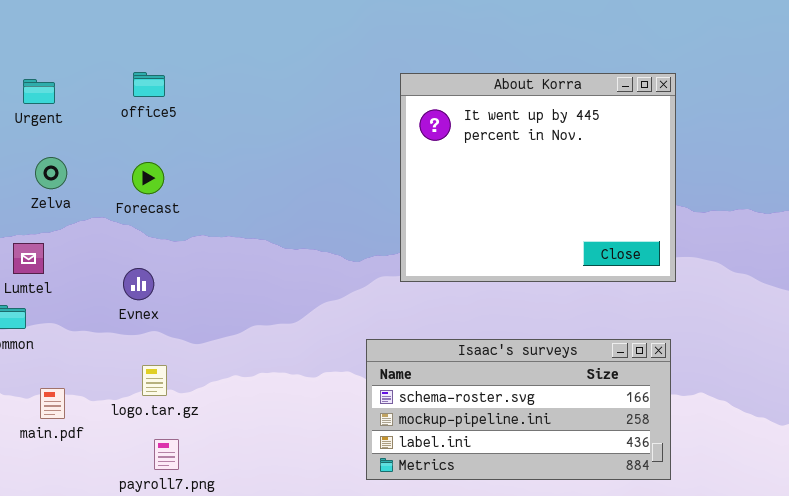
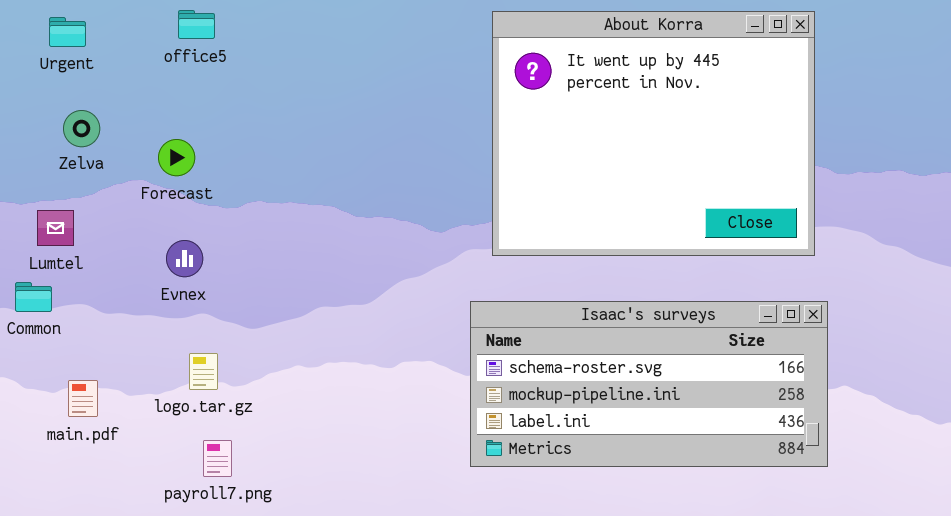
Forecast: [132,162,164,194] -> [158,139,195,176], moved
Isaac's surveys: [366,339,671,480] -> [470,301,828,467], moved

